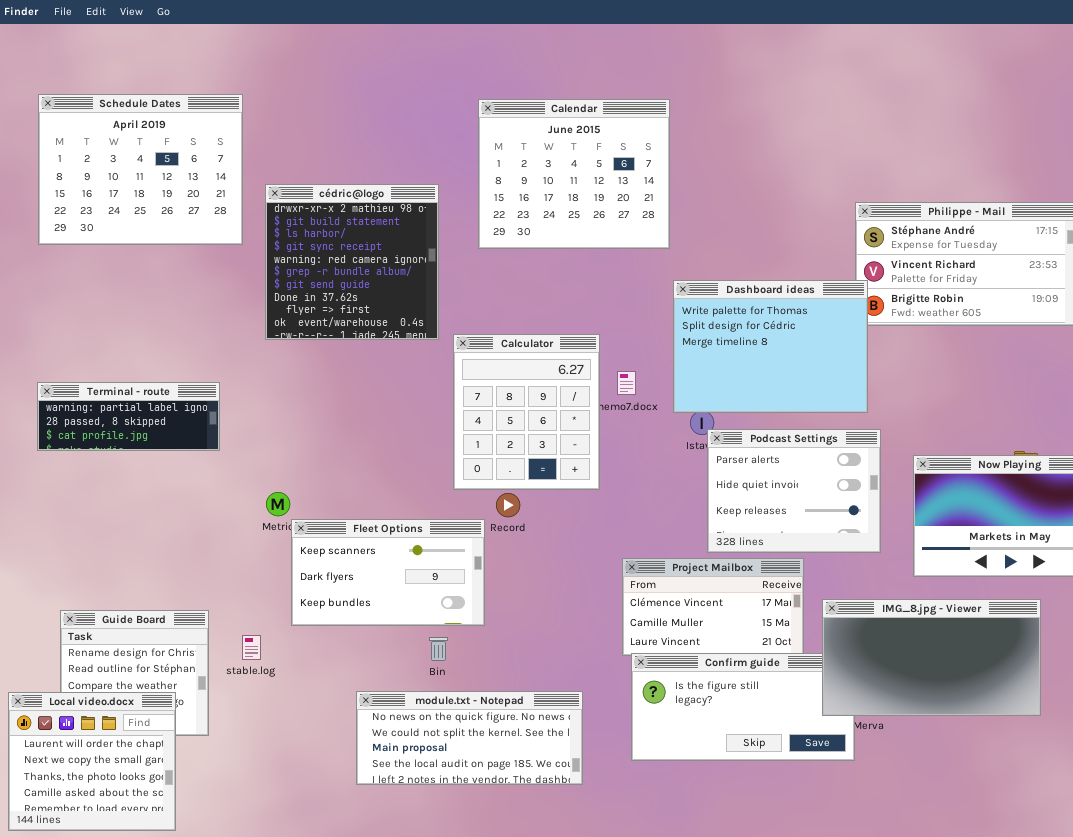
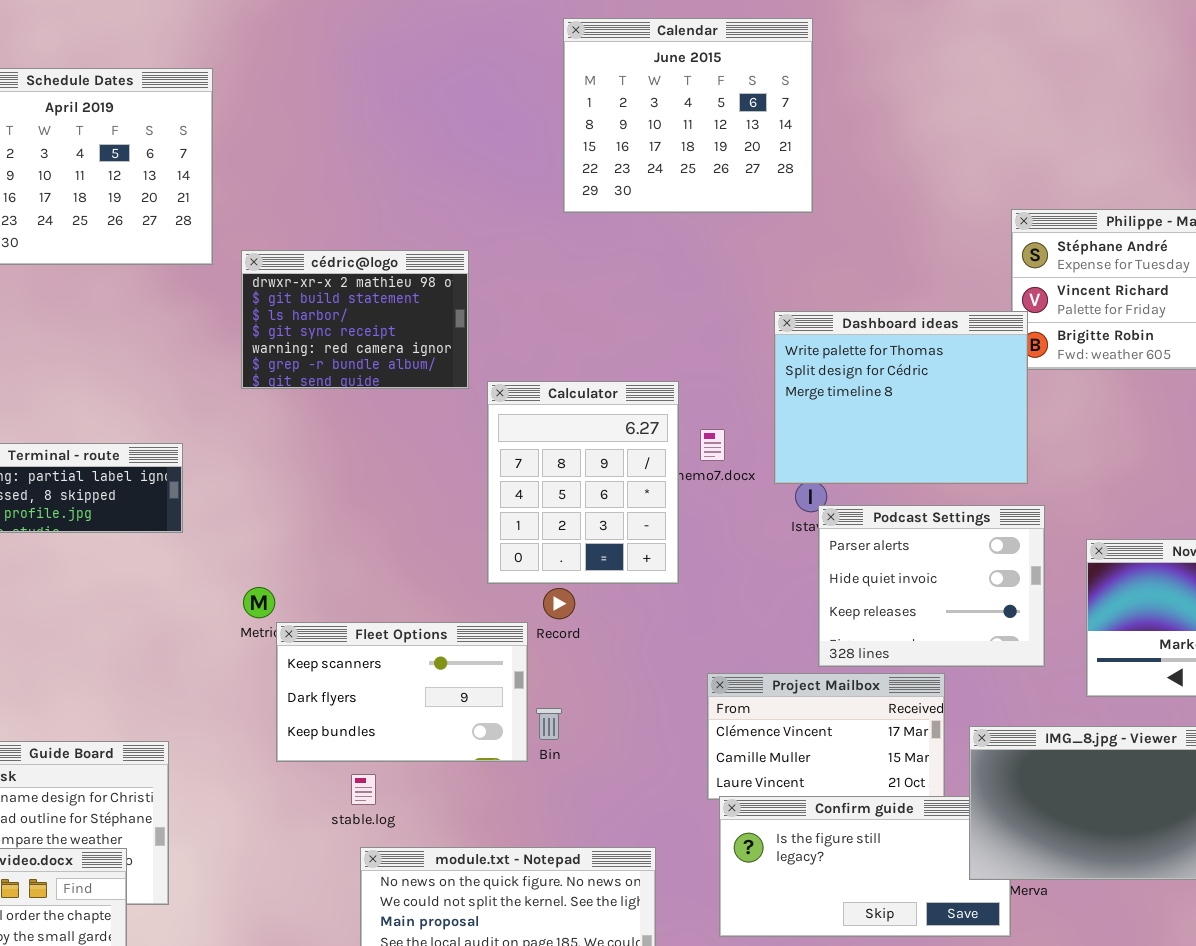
Calendar: [478,99,670,249] -> [563,18,813,213], moved
cédric@logo: [265,184,439,340] -> [241,250,469,389], resized
stable.log: [242,635,261,660] -> [351,774,376,805], moved
Bin: [429,637,448,661] -> [536,708,562,740], moved

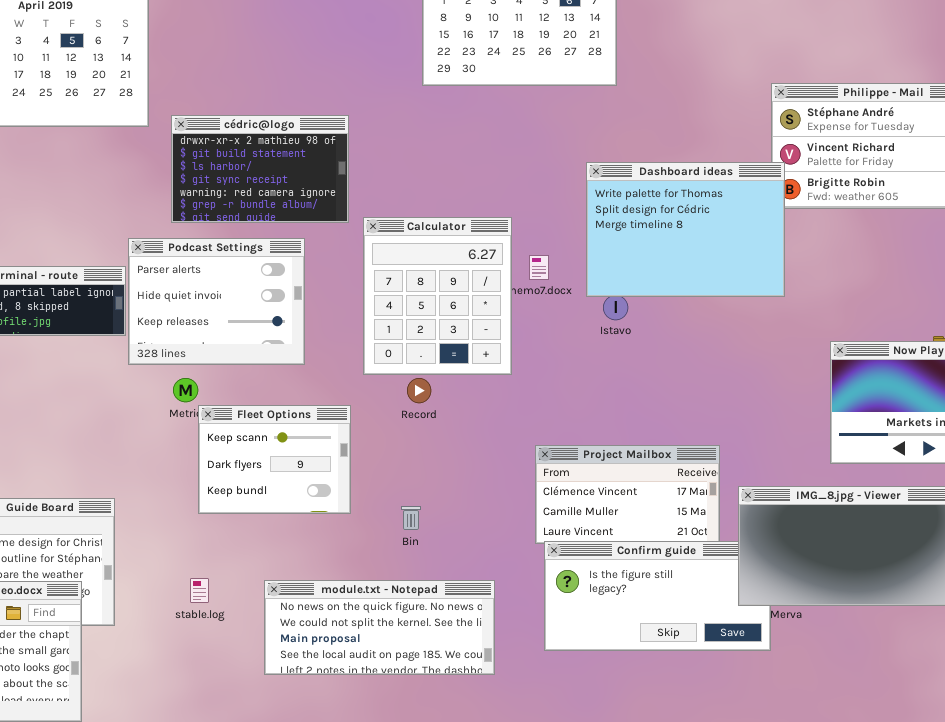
Podcast Settings: [818,505,1045,667] -> [128,238,305,365], moved
Fleet Options: [276,622,528,762] -> [198,405,351,514], resized
Bin: [536,708,562,740] -> [401,506,421,530], moved
stable.log: [351,774,376,805] -> [190,578,209,603], moved

